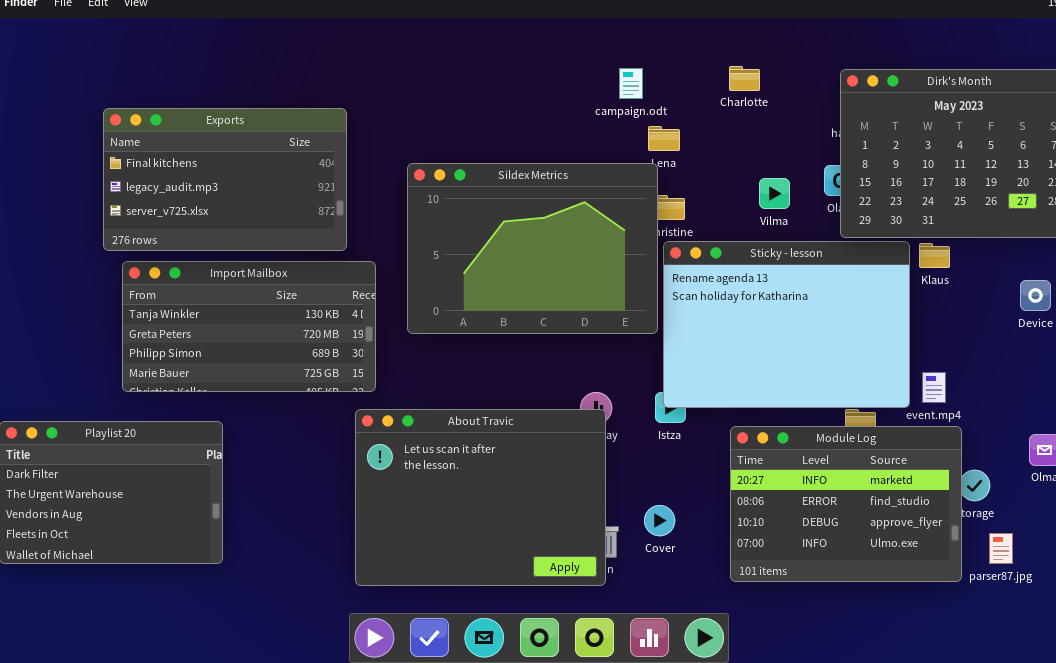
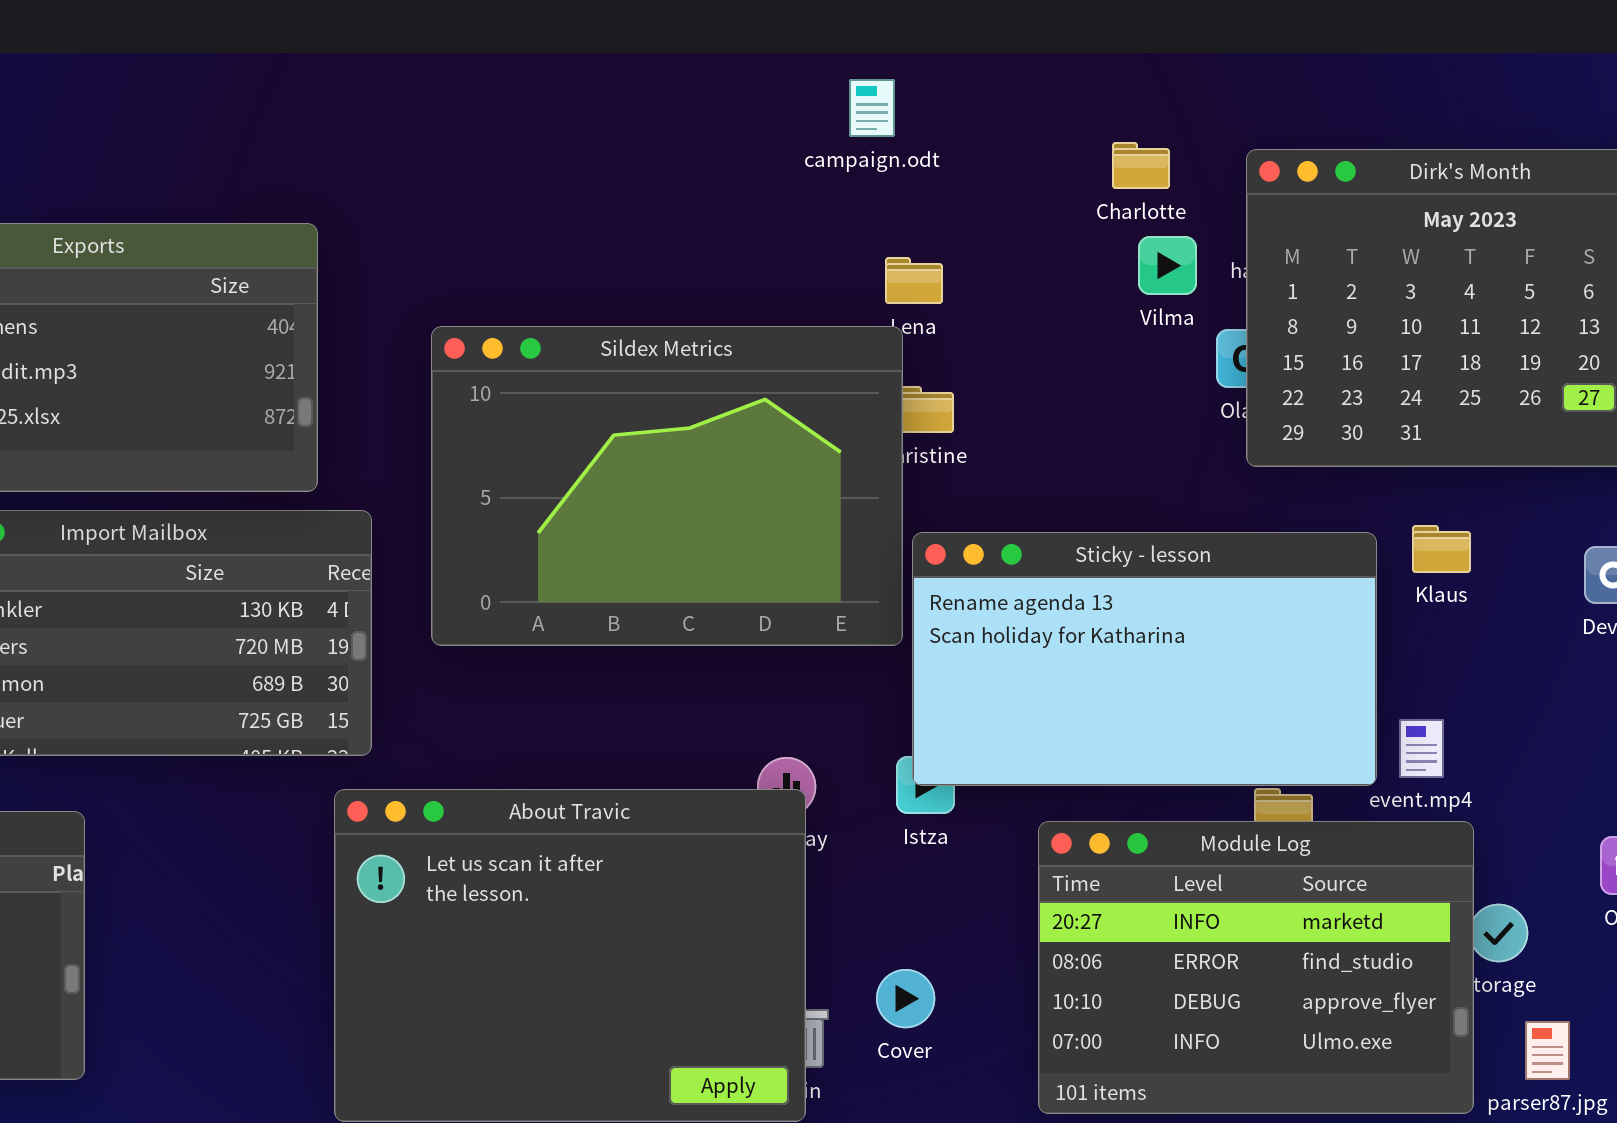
Charlotte: [729,66,760,91] -> [1112,142,1170,189], moved
campaign.odt: [619,68,643,99] -> [849,79,895,137], moved
Vilma: [759,178,790,209] -> [1138,236,1197,295], moved
Sticky - lesson: [663,241,910,408] -> [912,532,1377,786], resized
Klaus: [919,243,950,268] -> [1412,525,1471,573], moved

